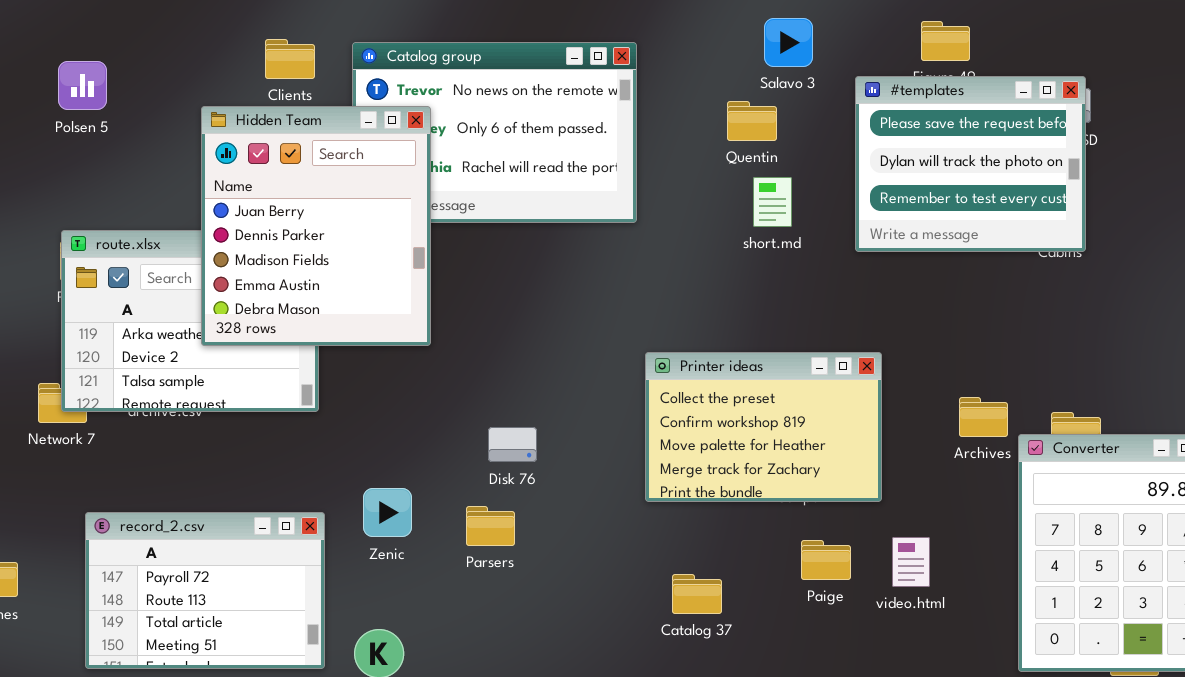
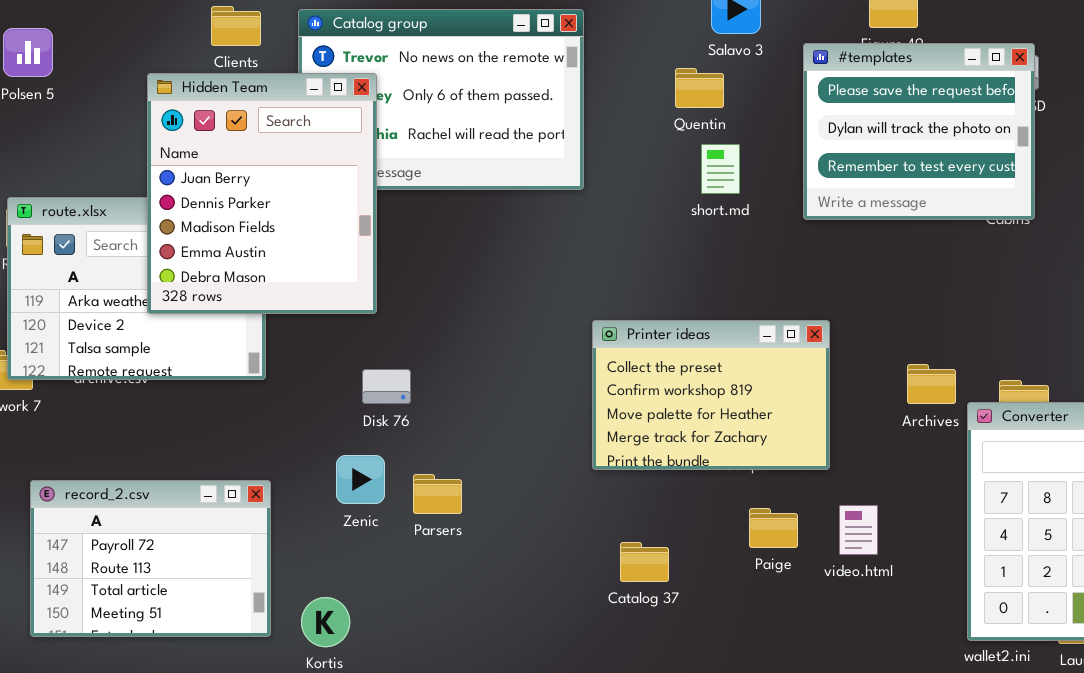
Disk 76: [488,427,537,462] -> [362,369,411,404], moved
Zenic: [363,488,412,537] -> [336,455,385,504], moved

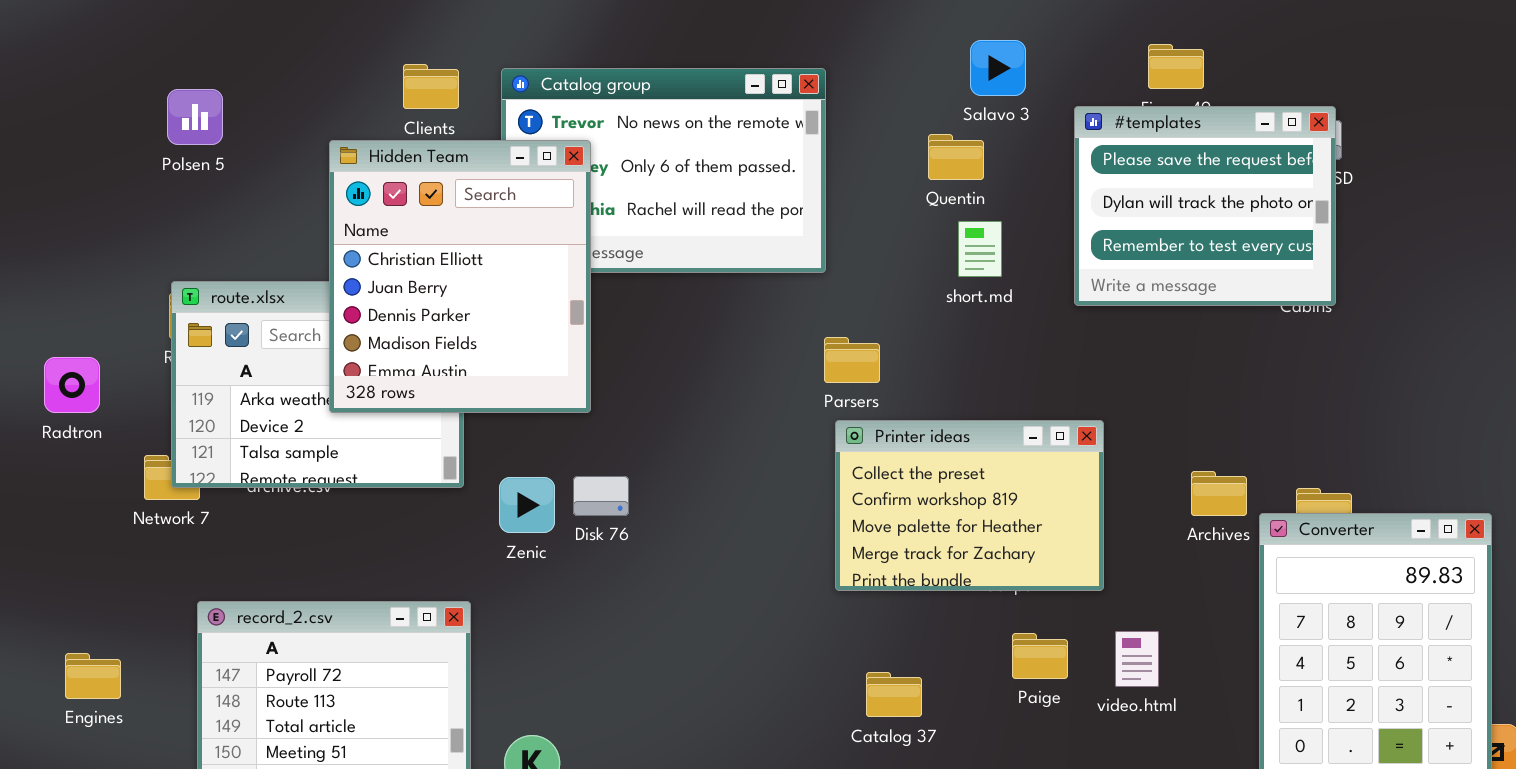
Hidden Team: [147,73,377,314] -> [329,140,591,413], scrolled up 1 row
Zenic: [336,455,385,504] -> [499,477,555,533], moved
Parsers: [413,474,462,514] -> [824,337,880,383], moved

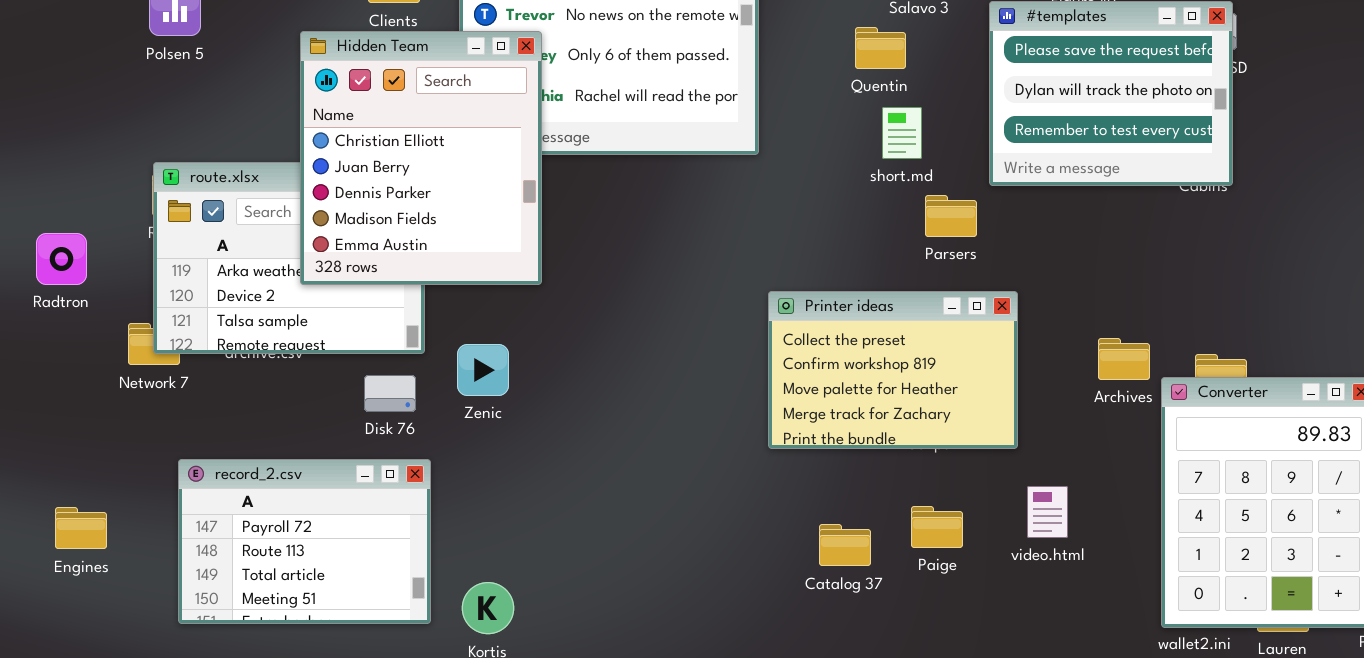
Parsers: [824,337,880,383] -> [925,195,977,237], moved
Disk 76: [573,476,629,516] -> [364,375,416,412], moved
Paige: [1012,633,1068,679] -> [911,506,963,548], moved
Catalog 37: [866,672,922,717] -> [819,524,871,566], moved

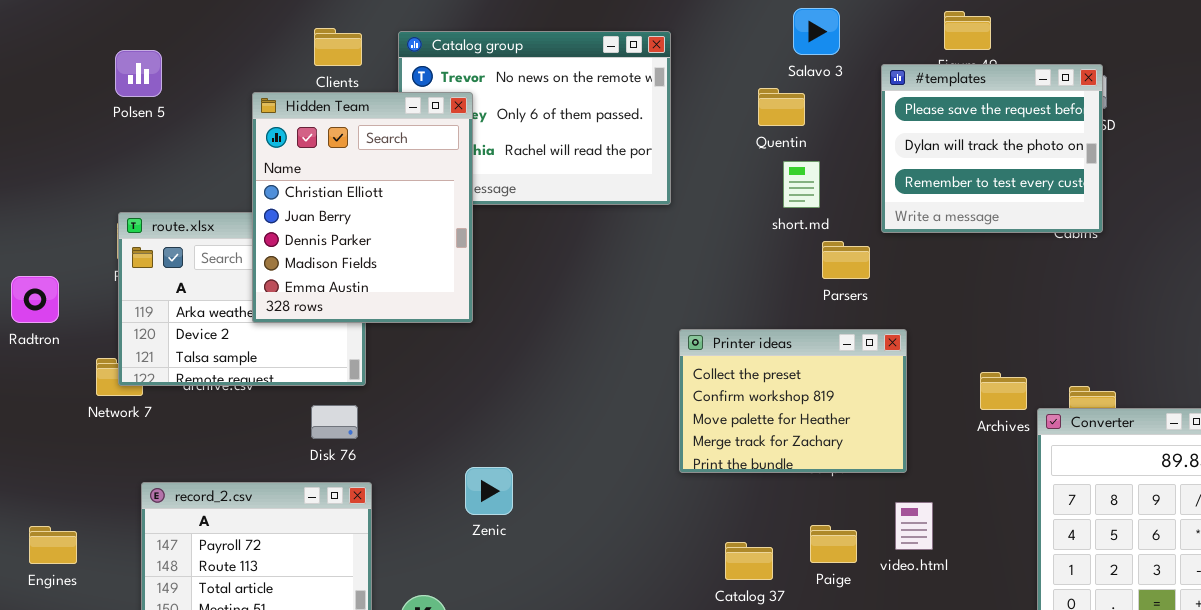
Zenic: [457,344,509,396] -> [465,467,513,515], moved
video.html: [1027,486,1068,538] -> [895,502,933,550], moved

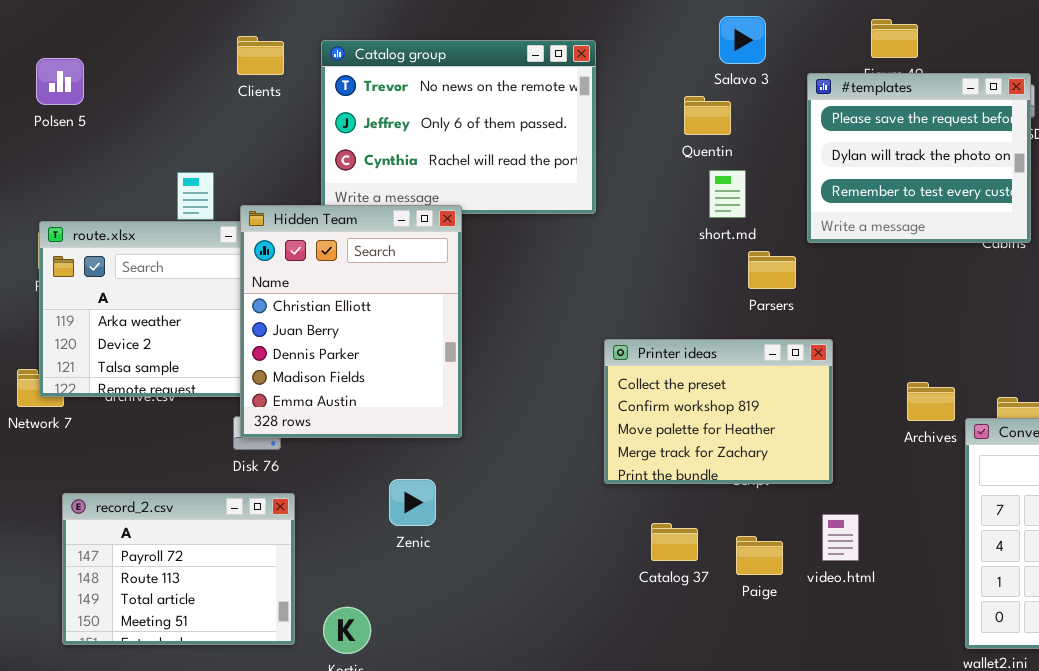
Hidden Team: [252,92,473,323] -> [240,205,462,438], moved
Catalog 37: [725,542,773,580] -> [651,523,698,561], moved

